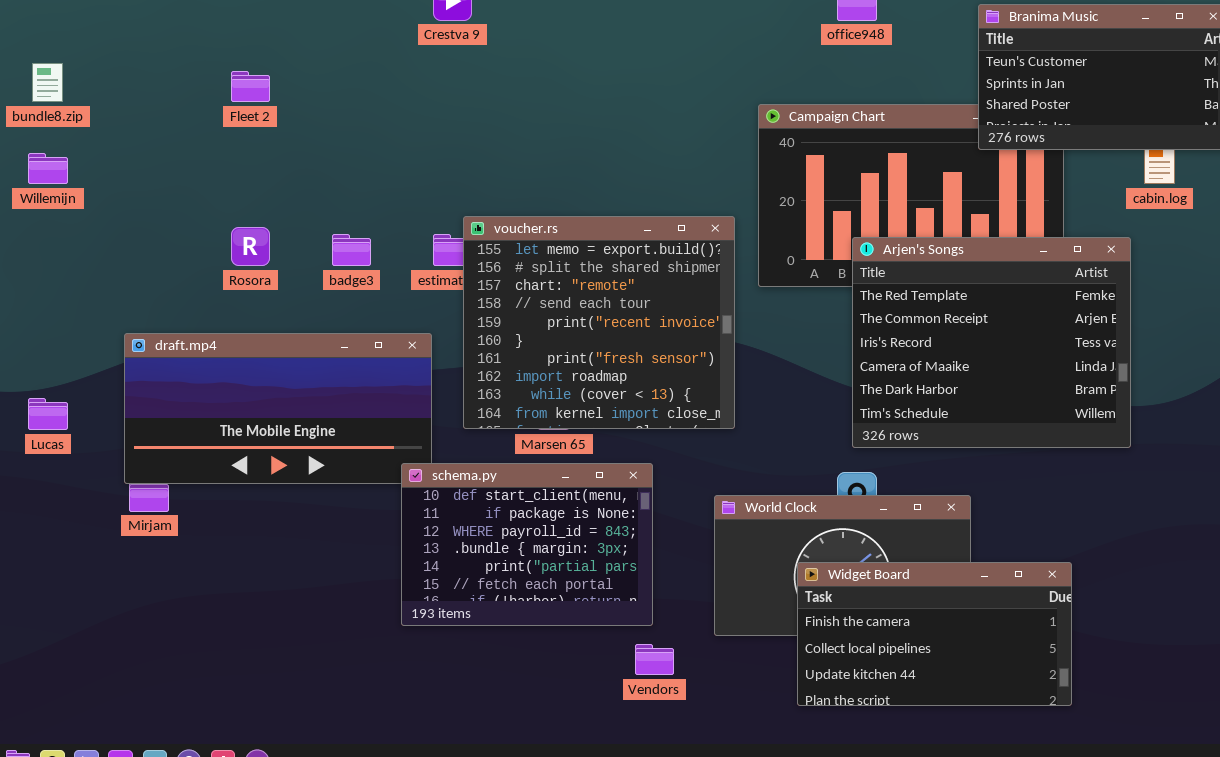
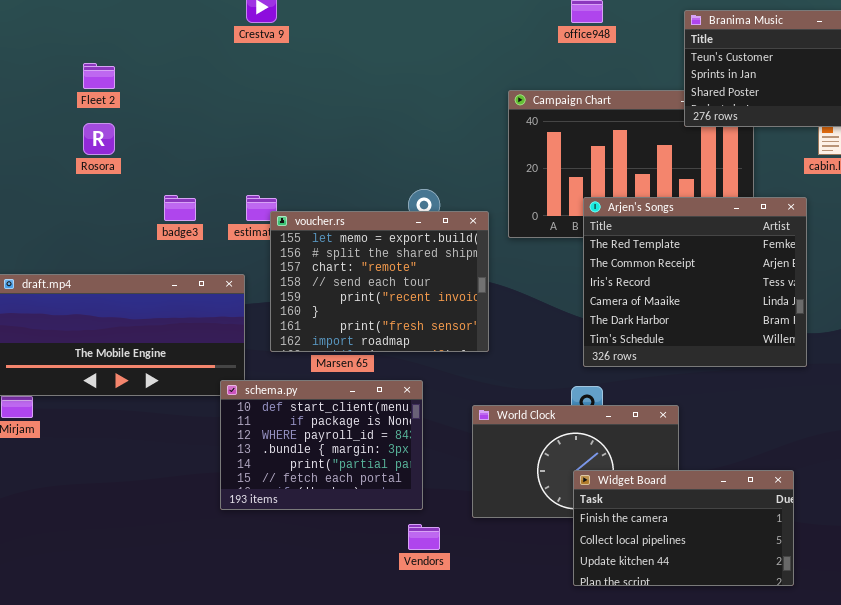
voucher.rs: [463,216,735,429] -> [270,211,489,352], resized
Rosora: [231,227,270,266] -> [83,123,115,155], moved
Widget Board: [797,562,1072,706] -> [573,470,794,586], moved

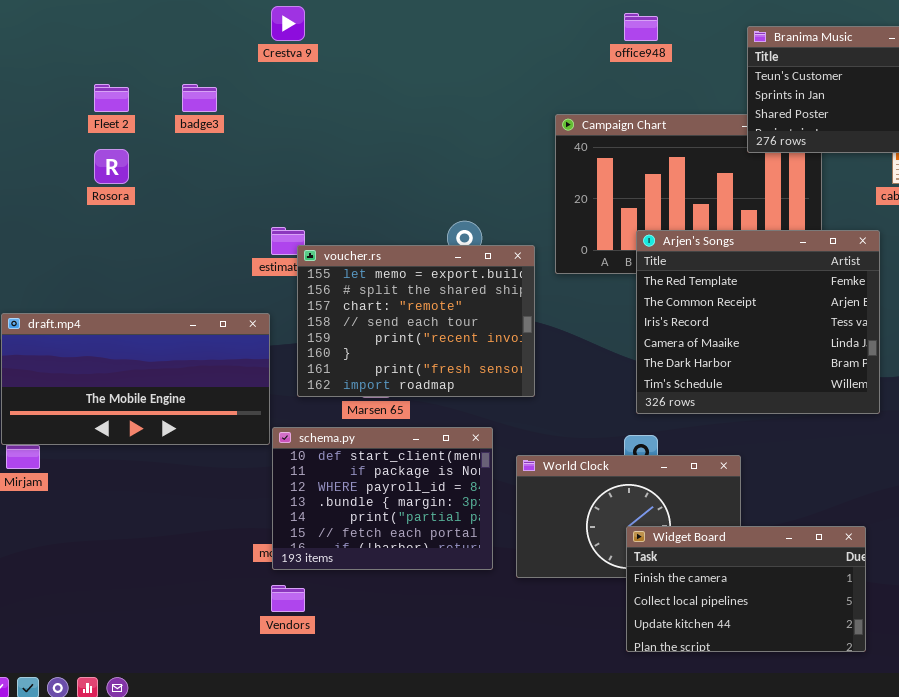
badge3: [164,195,196,221] -> [182,84,217,112], moved
schema.py: [220,380,423,510] -> [272,427,493,570], moved
Vendors: [408,524,440,550] -> [271,585,305,612], moved

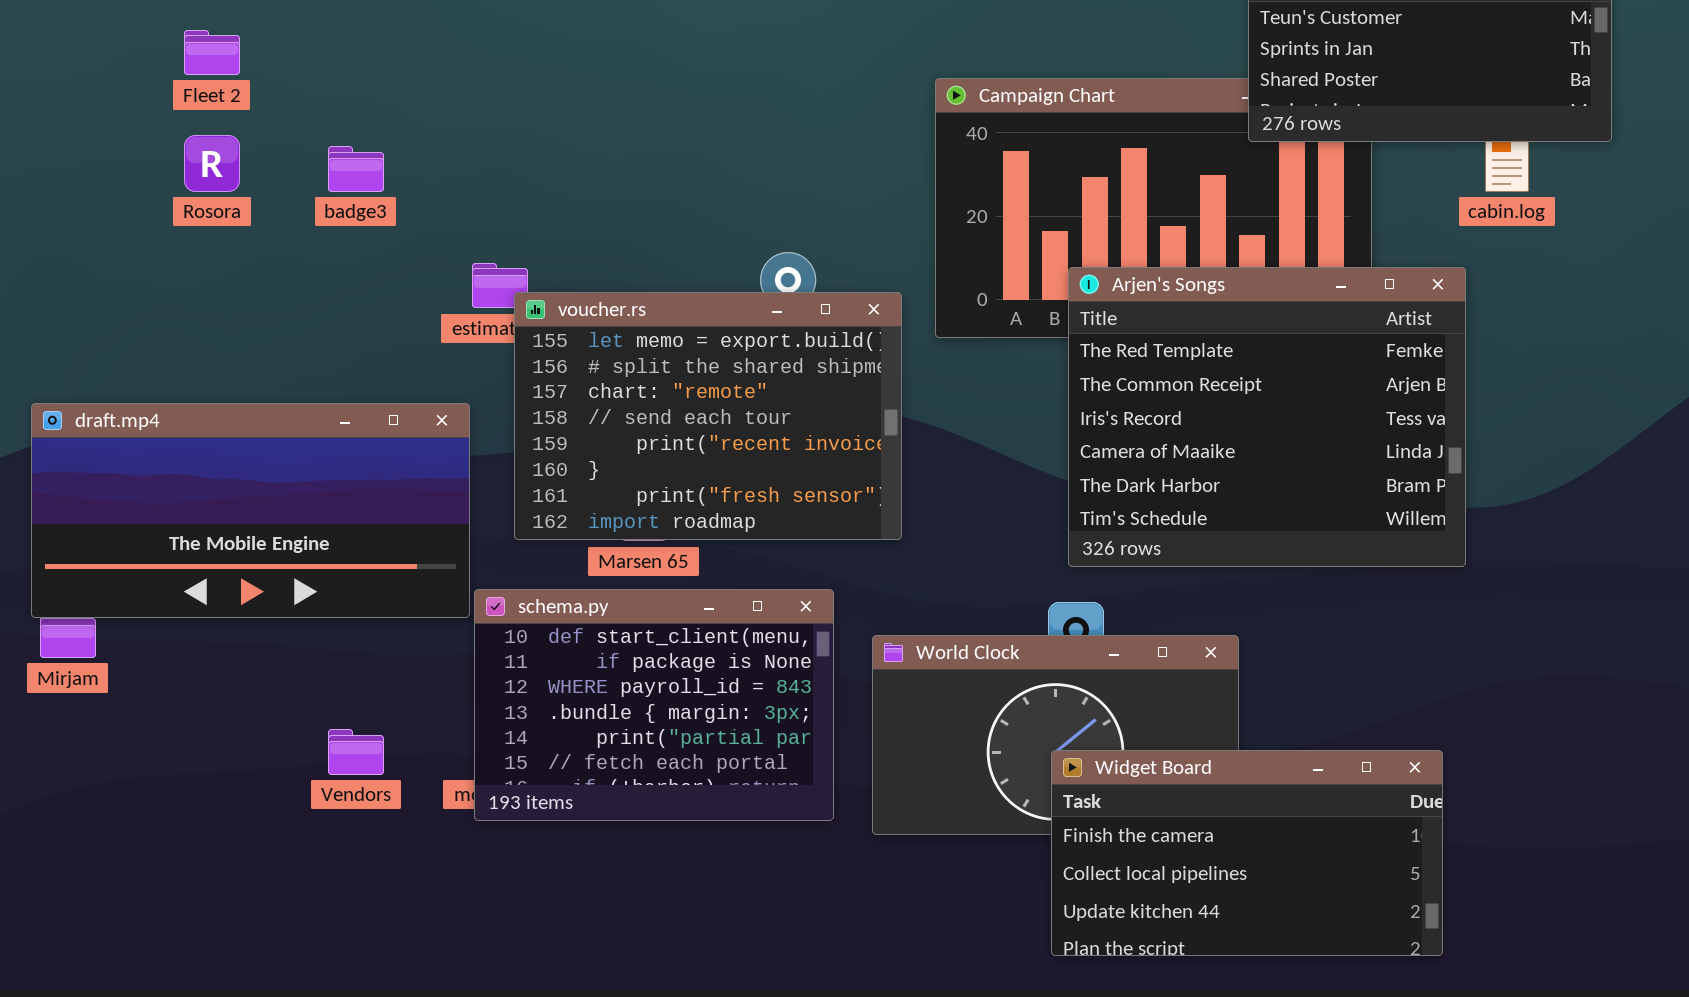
badge3: [182,84,217,112] -> [328,146,384,192], moved
Vendors: [271,585,305,612] -> [328,729,384,775], moved

